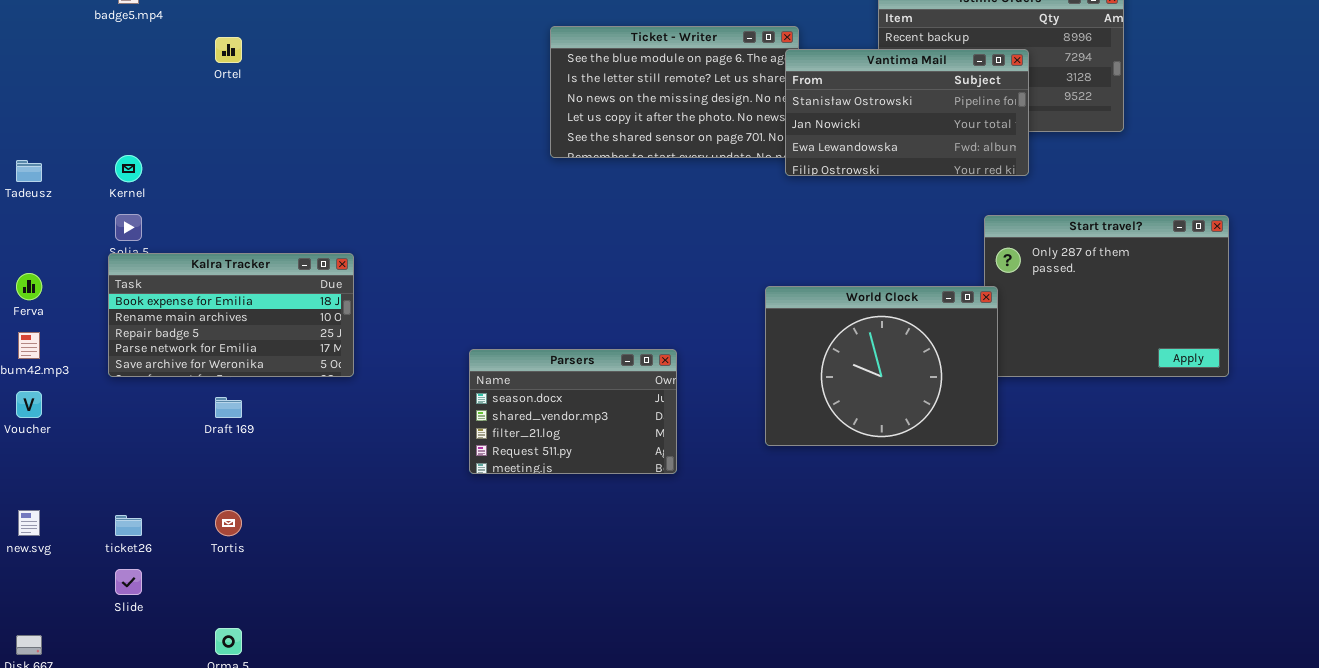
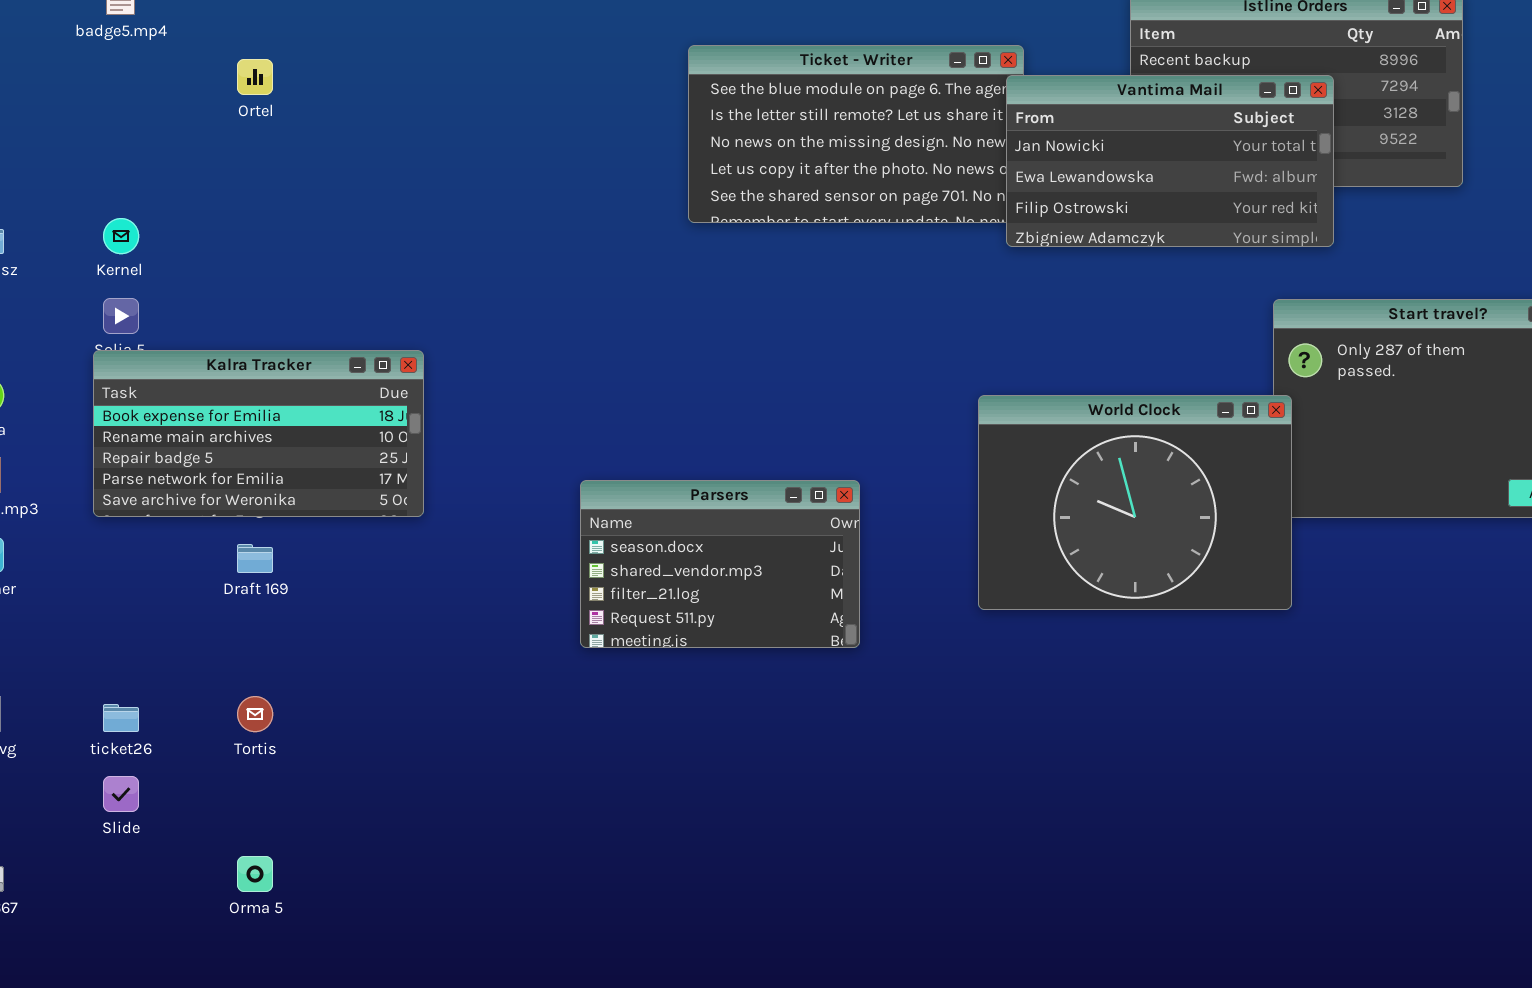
Vantima Mail: [785,49,1029,176] -> [1006,75,1334,247], scrolled down 1 row

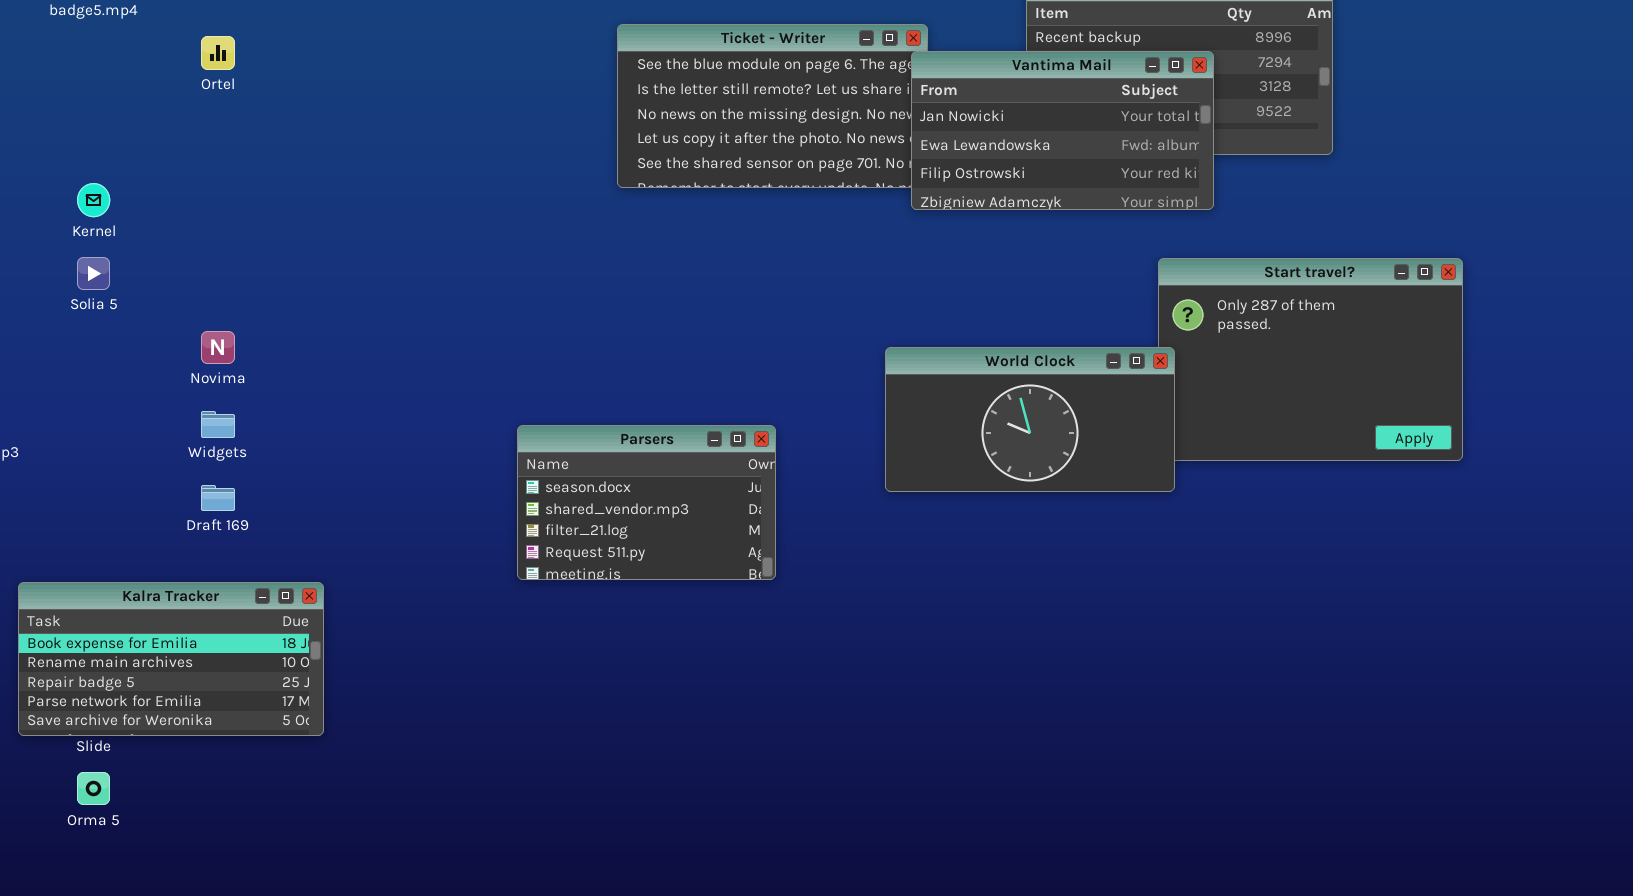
Kalra Tracker: [93,350,424,517] -> [18,582,324,736], moved
World Clock: [978,395,1292,610] -> [885,347,1175,492], resized
Orma 5: [237,856,273,892] -> [77,772,110,805], moved

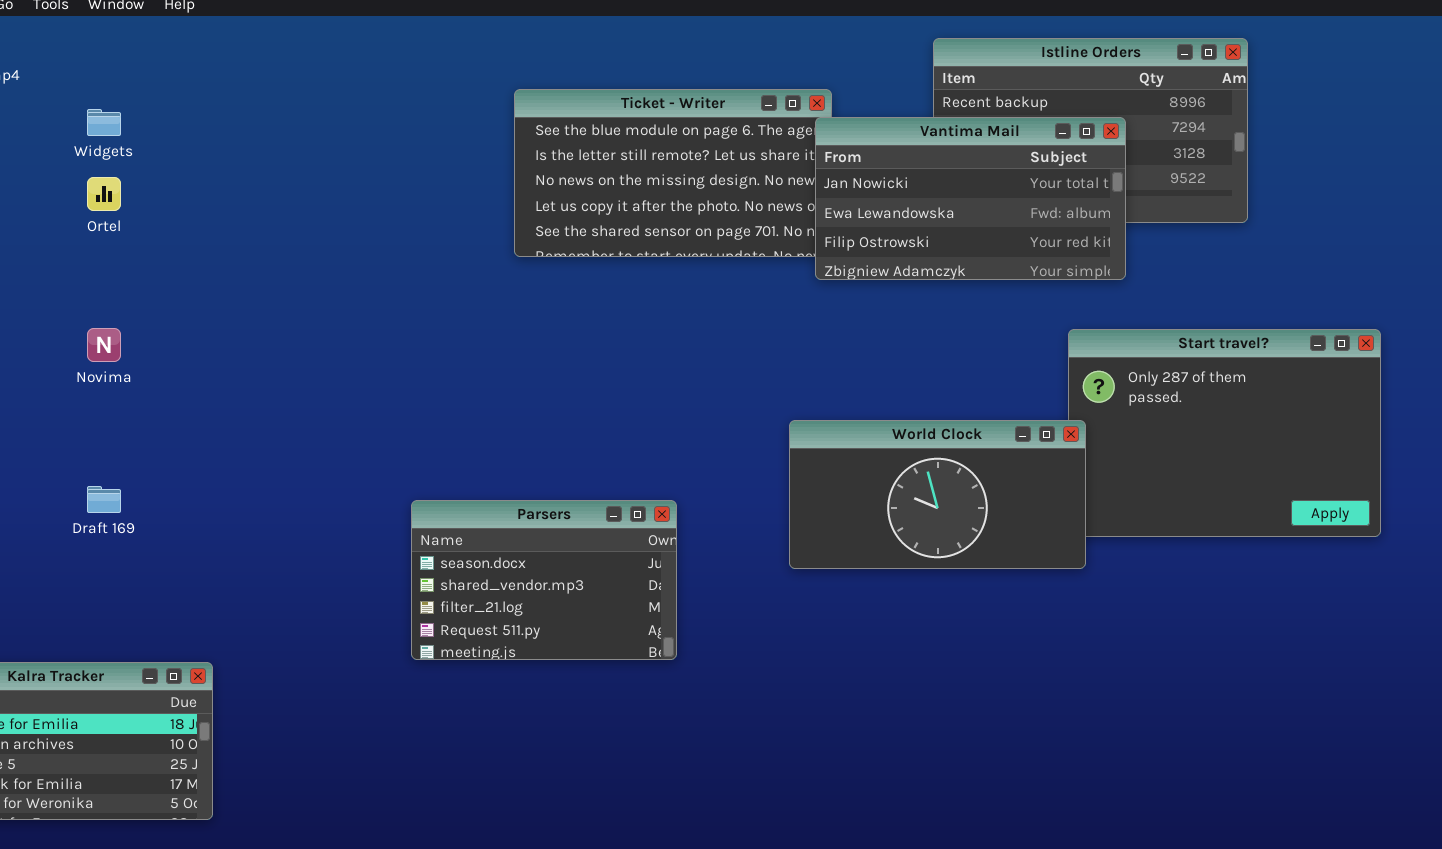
Ortel: [201,36,235,70] -> [87,177,121,211], moved
Novima: [201,331,235,364] -> [87,328,121,362], moved
Widgets: [201,411,235,438] -> [87,109,121,136], moved
Draft 169: [201,485,235,511] -> [87,486,121,513], moved

